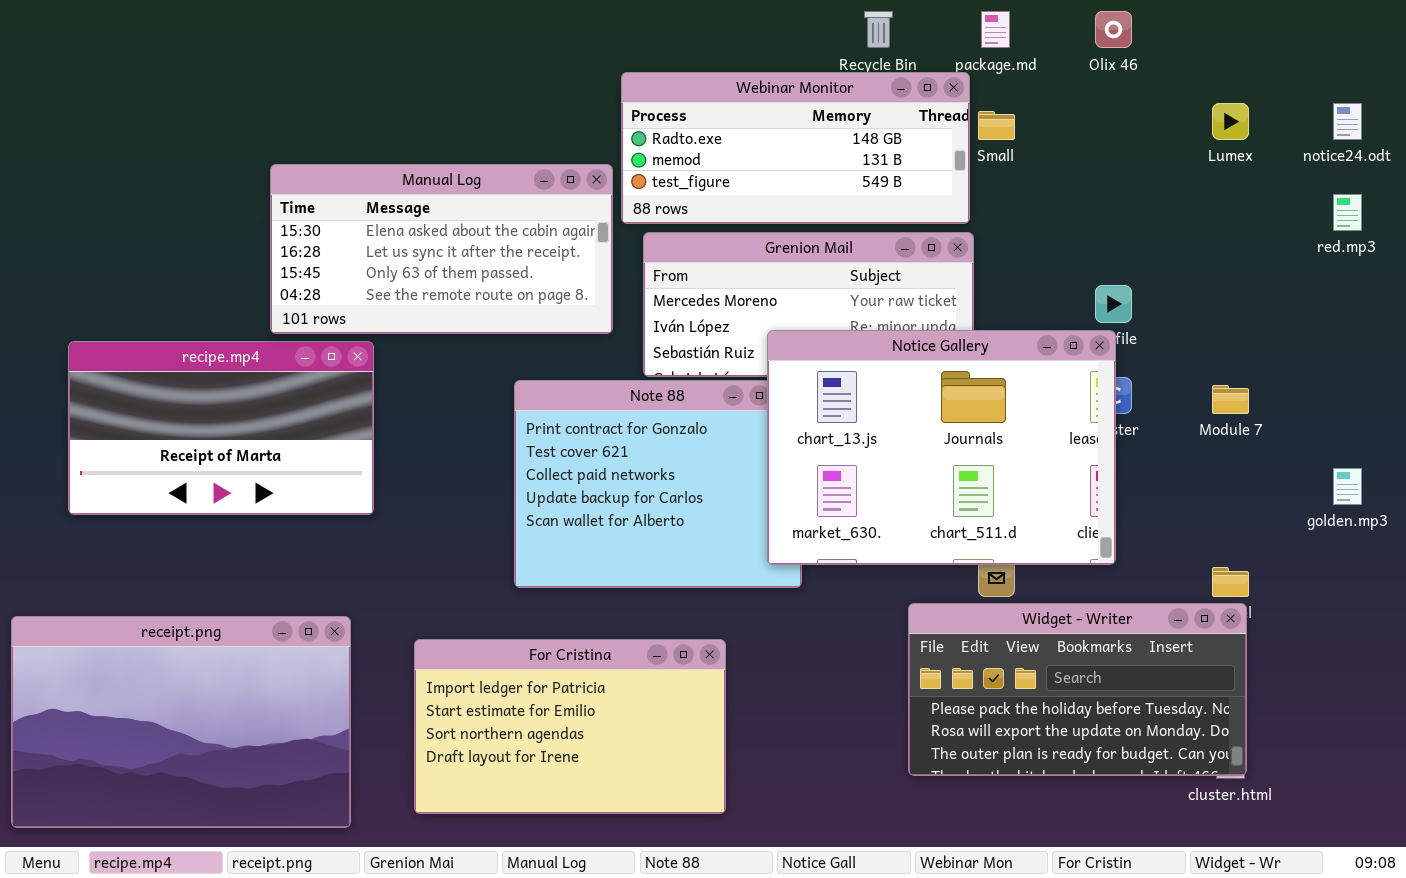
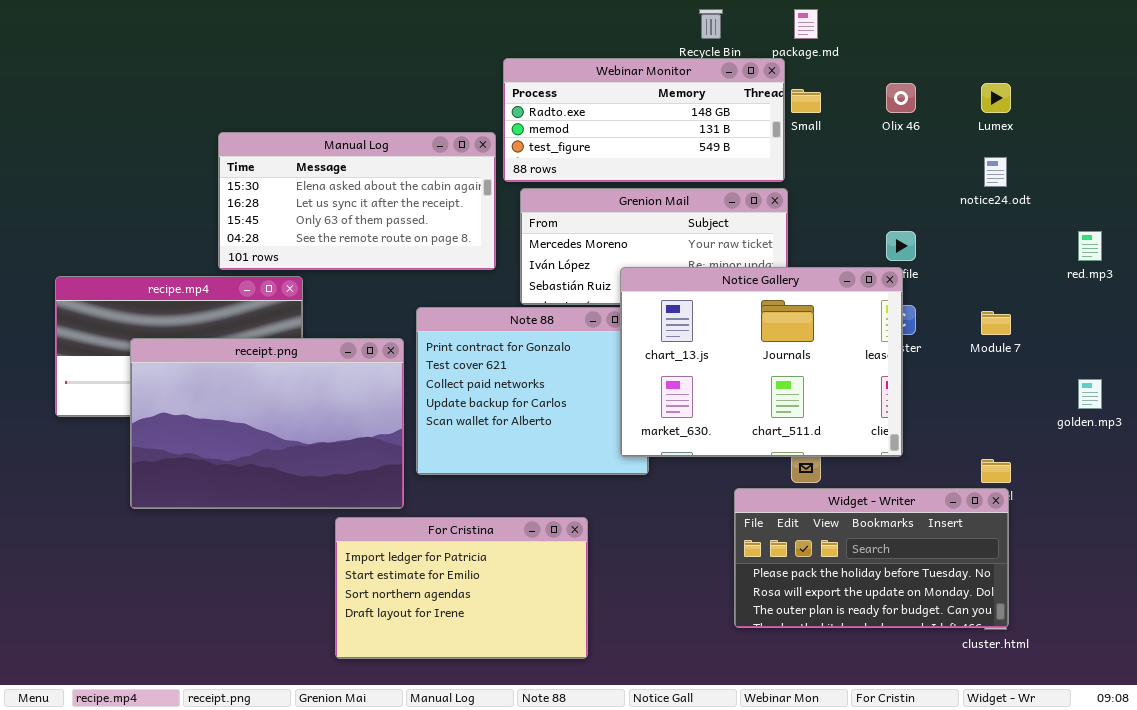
Olix 46: [1095,11,1132,48] -> [886,83,916,113], moved
notice24.odt: [1333,103,1362,140] -> [984,157,1007,187], moved
red.mp3: [1333,194,1362,231] -> [1078,231,1102,261], moved
receipt.png: [11,616,351,828] -> [130,338,404,509], moved

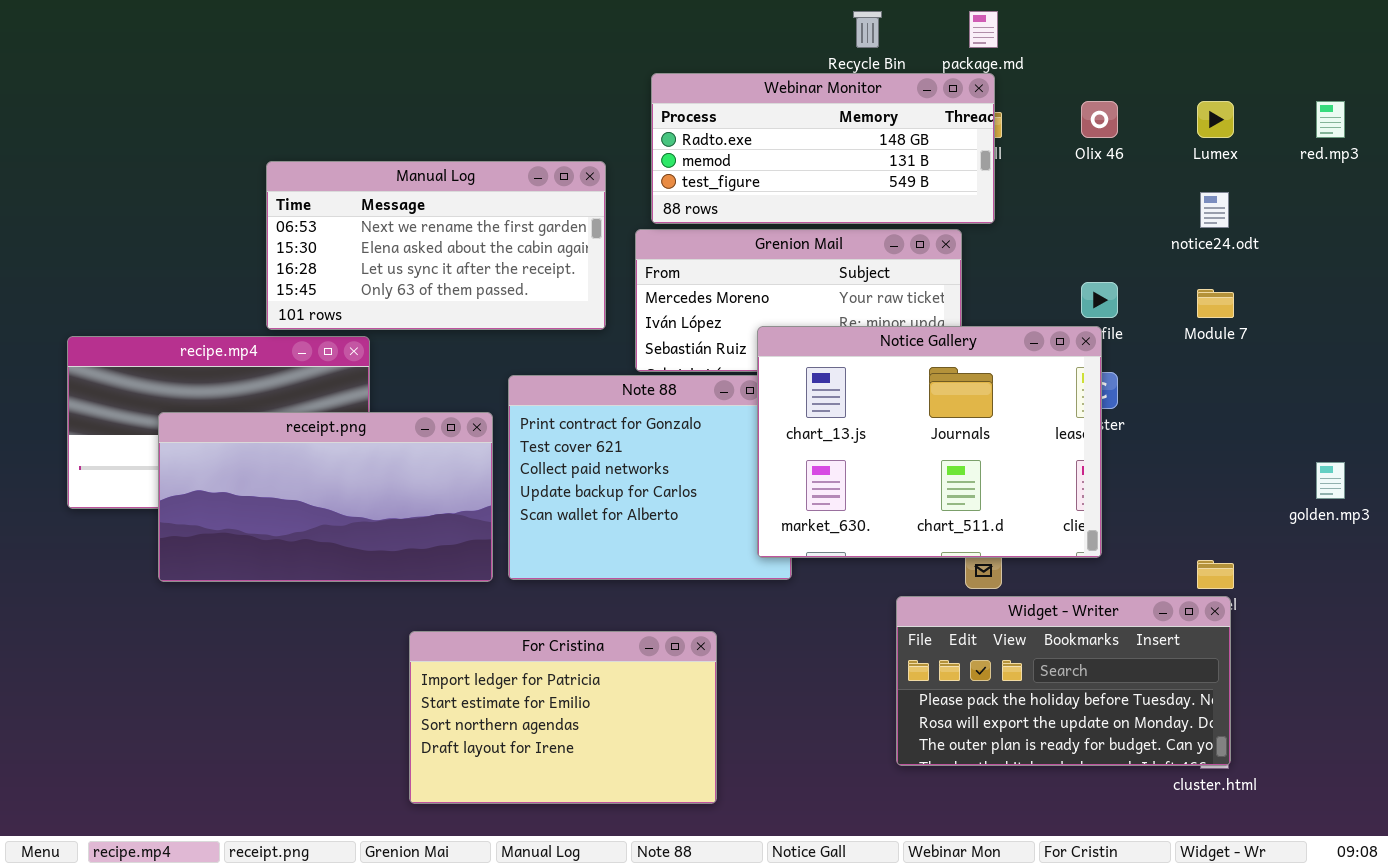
Webinar Monitor: [503,58,785,182] -> [651,73,995,224], moved
Manual Log: [218,132,496,270] -> [266,161,606,330], scrolled up 1 row
red.mp3: [1078,231,1102,261] -> [1316,101,1345,138], moved
Module 7: [981,311,1011,335] -> [1197,289,1234,318], moved
receipt.png: [130,338,404,509] -> [158,412,493,582], resized

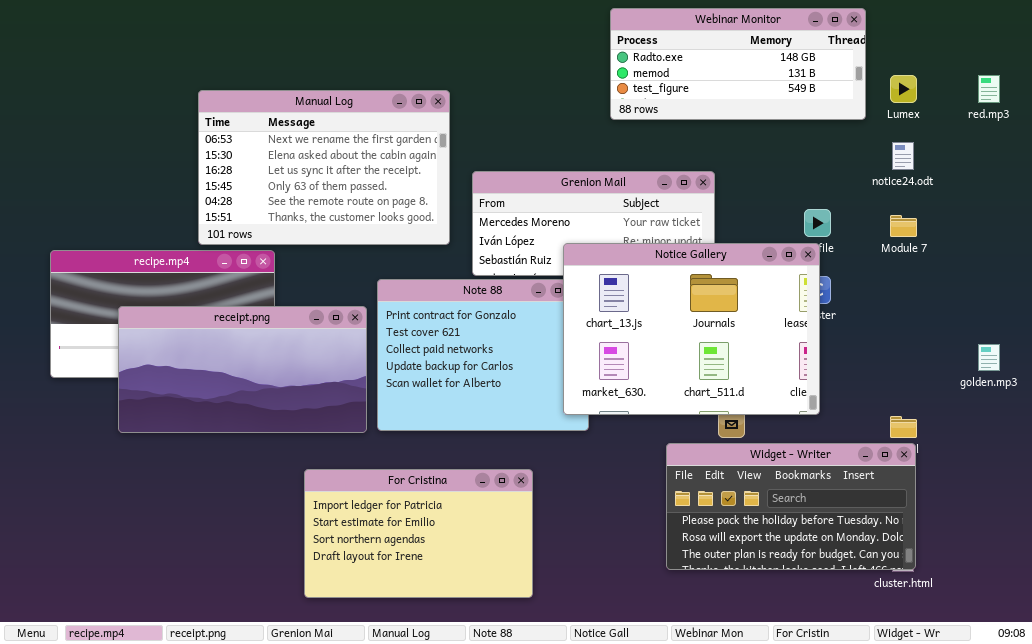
Webinar Monitor: [651,73,995,224] -> [610,8,866,120], moved
Manual Log: [266,161,606,330] -> [198,90,450,245], resized

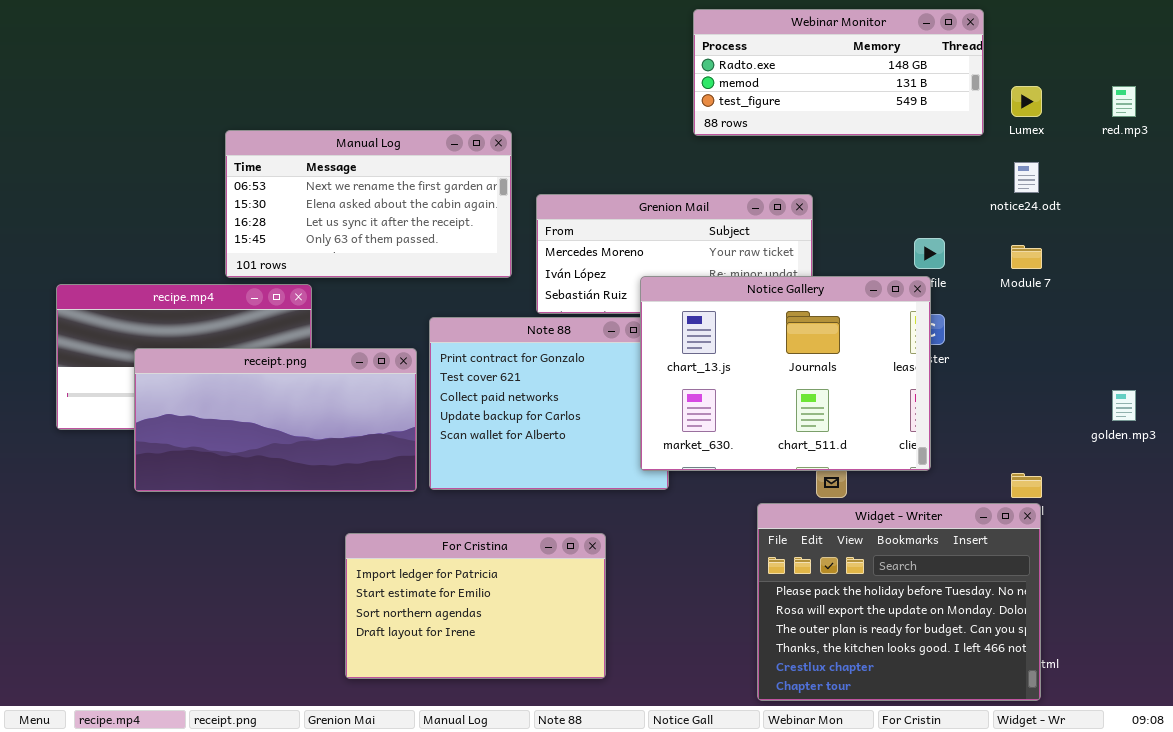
Manual Log: [198,90,450,245] -> [225,130,512,278], resized
Widget - Writer: [666,443,916,570] -> [757,503,1041,701], resized

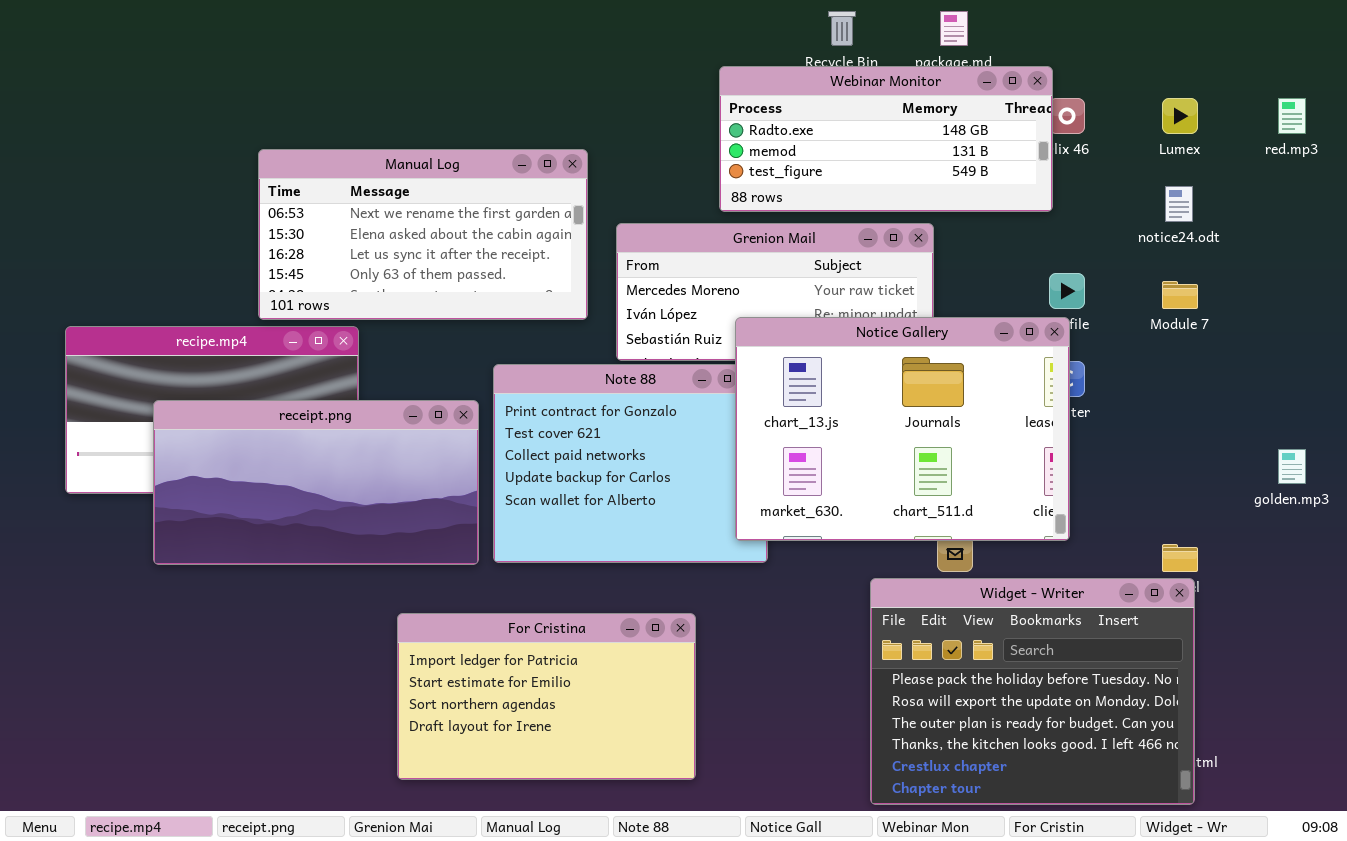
Webinar Monitor: [693,9,984,136] -> [719,66,1053,212], moved

